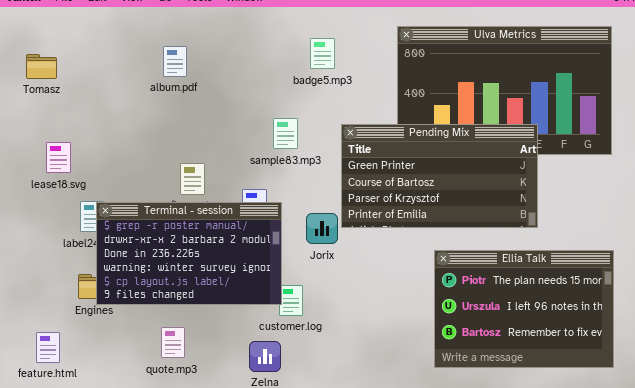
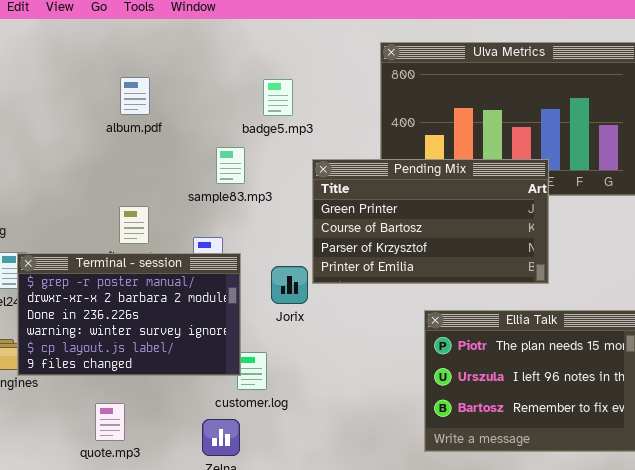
badge5.mp3: [310,38,335,69] -> [263,79,293,116], moved
album.pdf: [163,46,187,77] -> [120,77,150,115], moved
sample83.mp3: [273,118,298,149] -> [216,147,245,184], moved

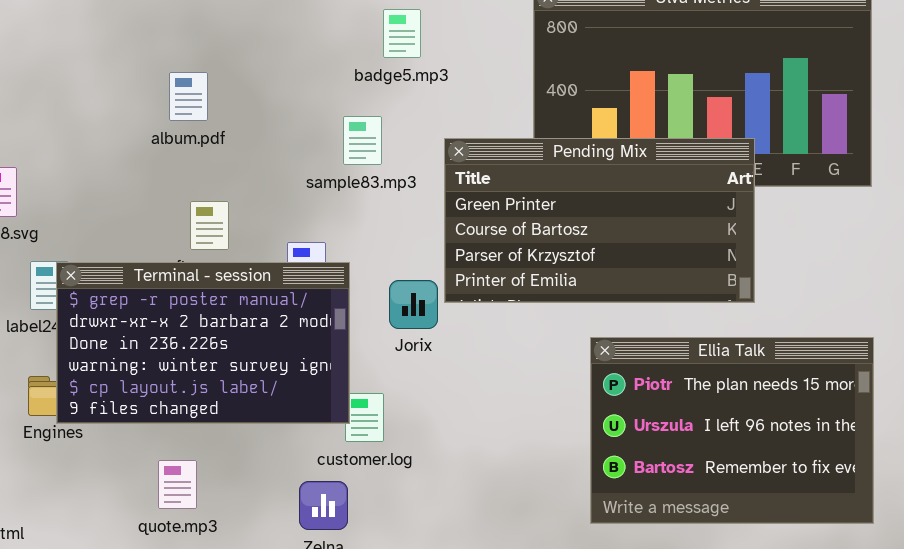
album.pdf: [120,77,150,115] -> [169,72,208,121], moved
badge5.mp3: [263,79,293,116] -> [383,9,421,58], moved
sample83.mp3: [216,147,245,184] -> [343,116,382,165], moved

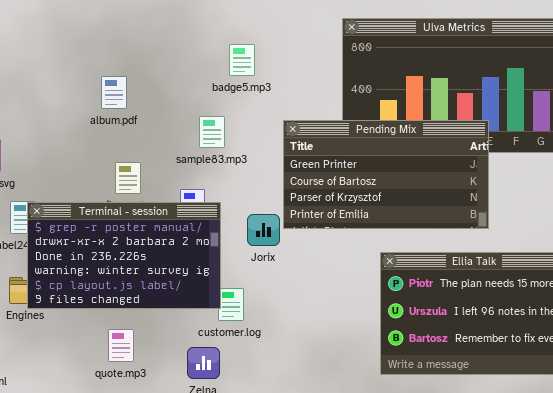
badge5.mp3: [383,9,421,58] -> [229,44,255,76], moved
sample83.mp3: [343,116,382,165] -> [199,116,225,148], moved
quote.mp3: [158,460,197,509] -> [108,329,134,362], moved

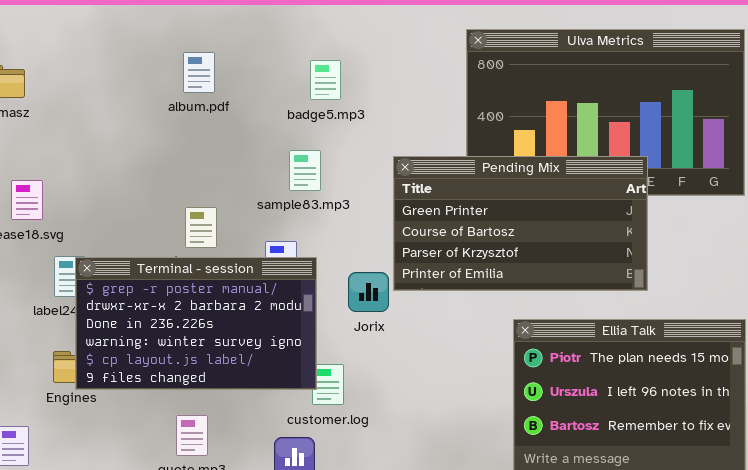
badge5.mp3: [229,44,255,76] -> [310,60,341,100], moved
album.pdf: [101,76,127,109] -> [183,52,215,93], moved

